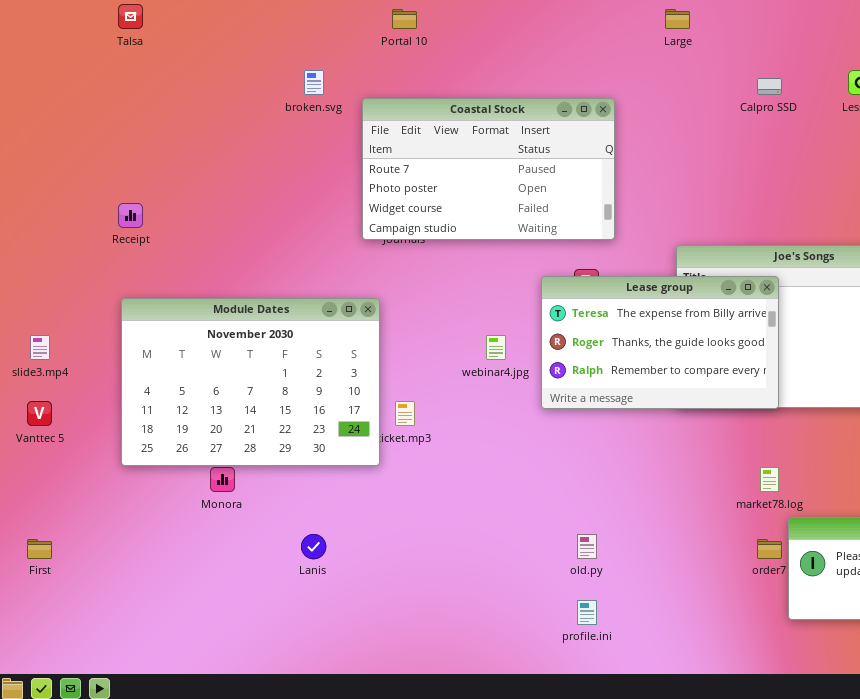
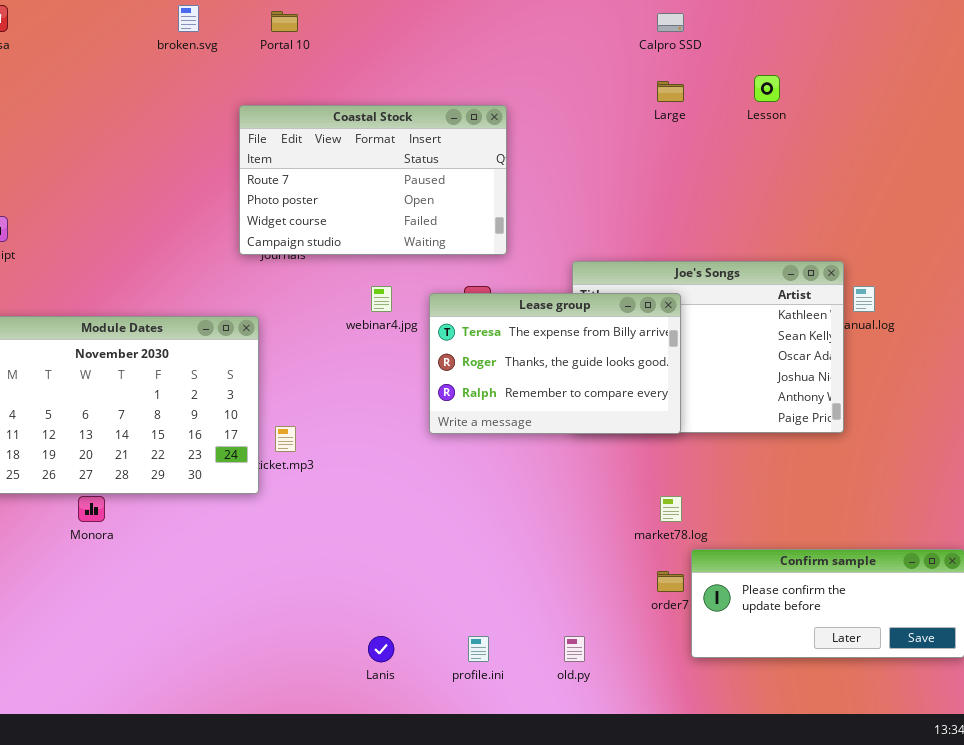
Large: [665,9,690,29] -> [657,81,684,102], moved
broken.svg: [304,70,324,95] -> [178,5,199,32], moved
Calpro SSD: [757,78,782,95] -> [657,13,684,32], moved
webinar4.jpg: [486,335,506,360] -> [371,286,392,312], moved
Lanis: [301,534,326,559] -> [368,636,394,662], moved
old.py: [577,534,597,559] -> [564,636,585,662], moved

